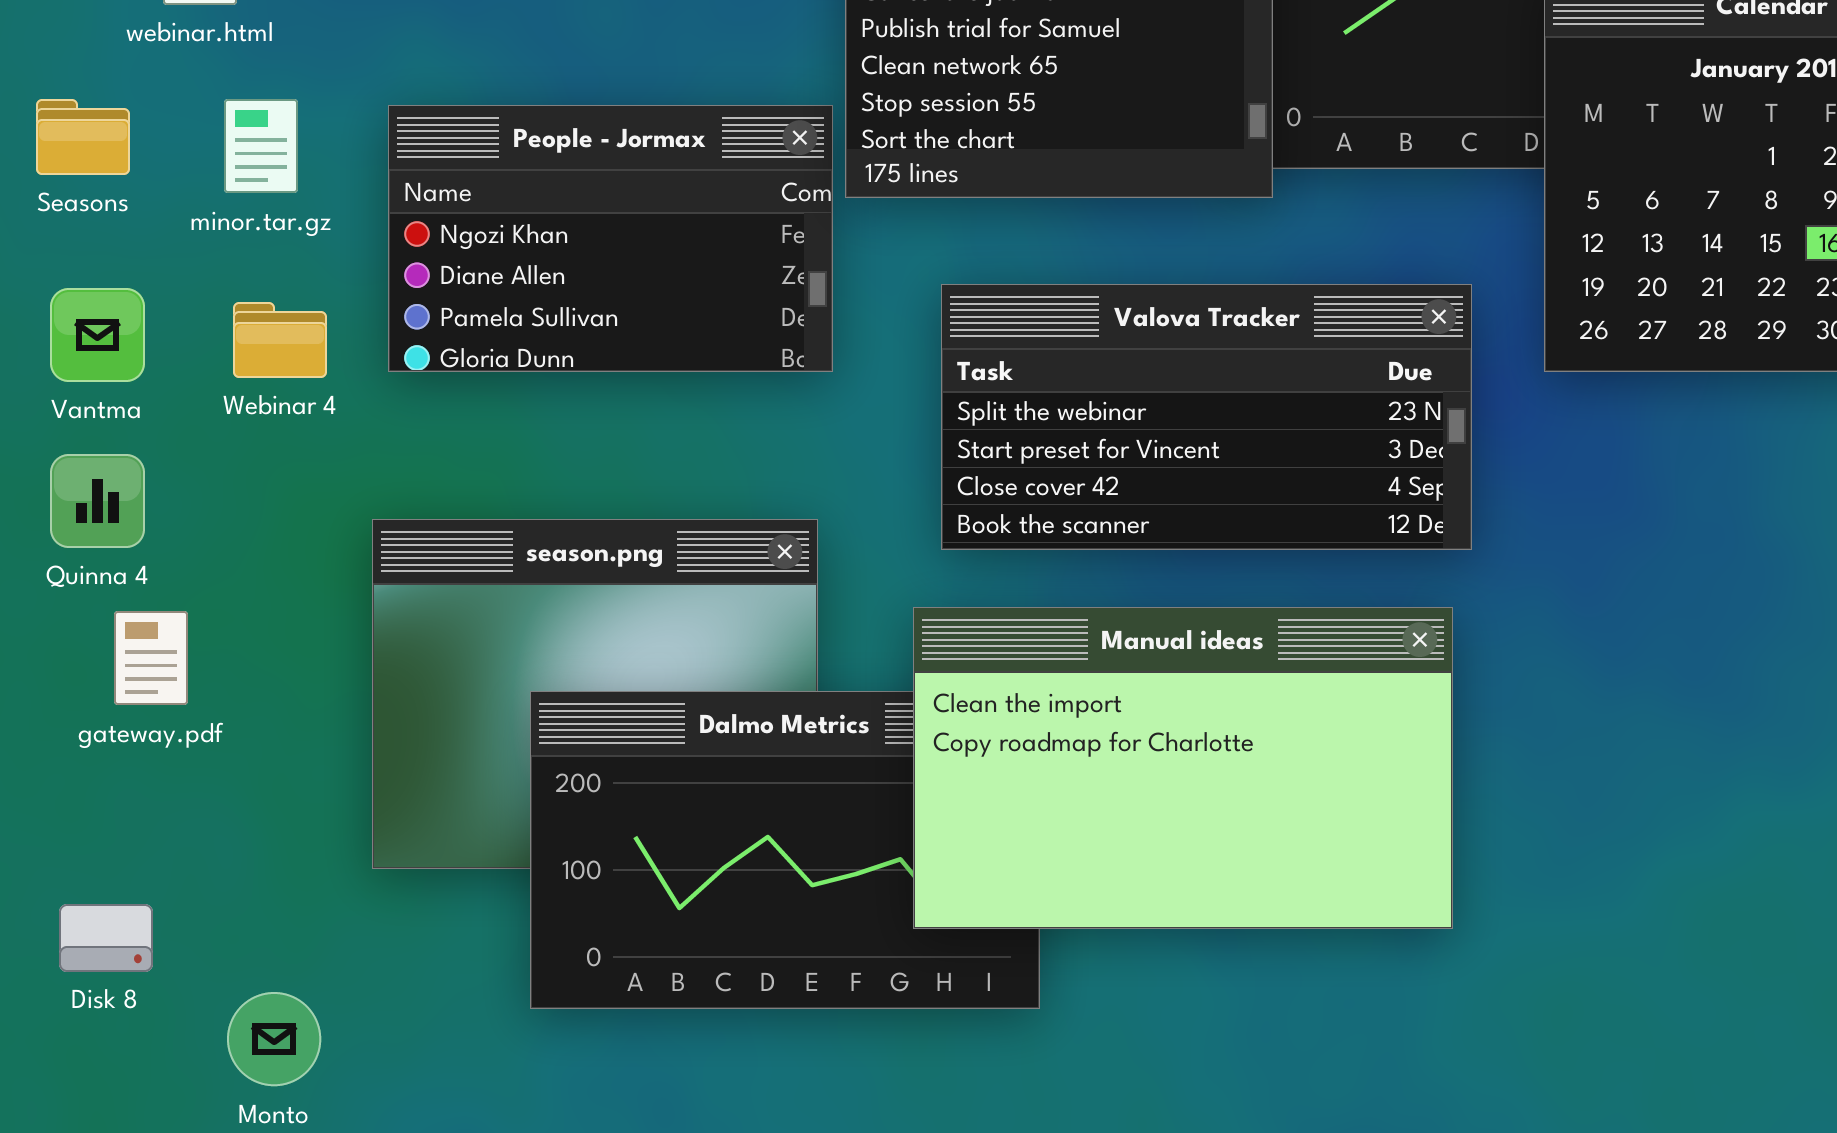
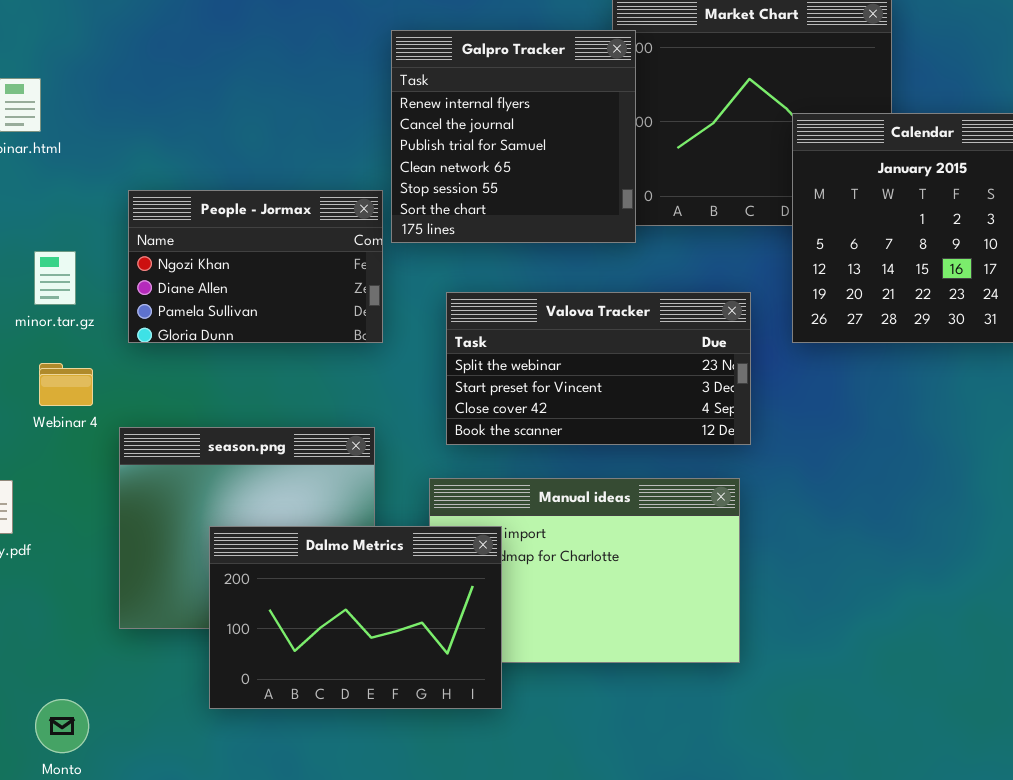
minor.tar.gz: [224,99,298,193] -> [34,251,76,305], moved
Webinar 4: [233,302,327,378] -> [39,363,93,406], moved
Dalmo Metrics: [530,691,1040,1009] -> [209,526,502,709], raised

